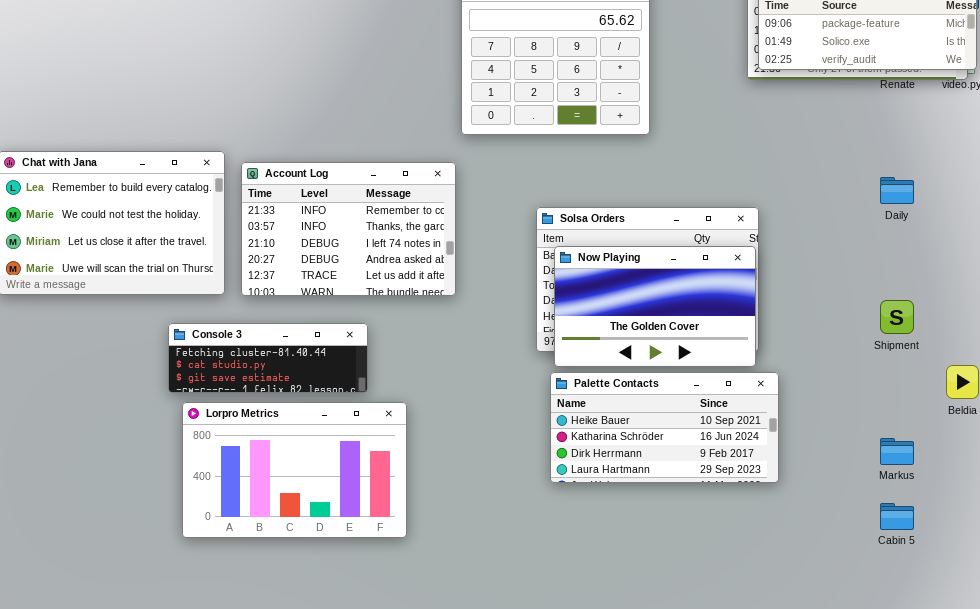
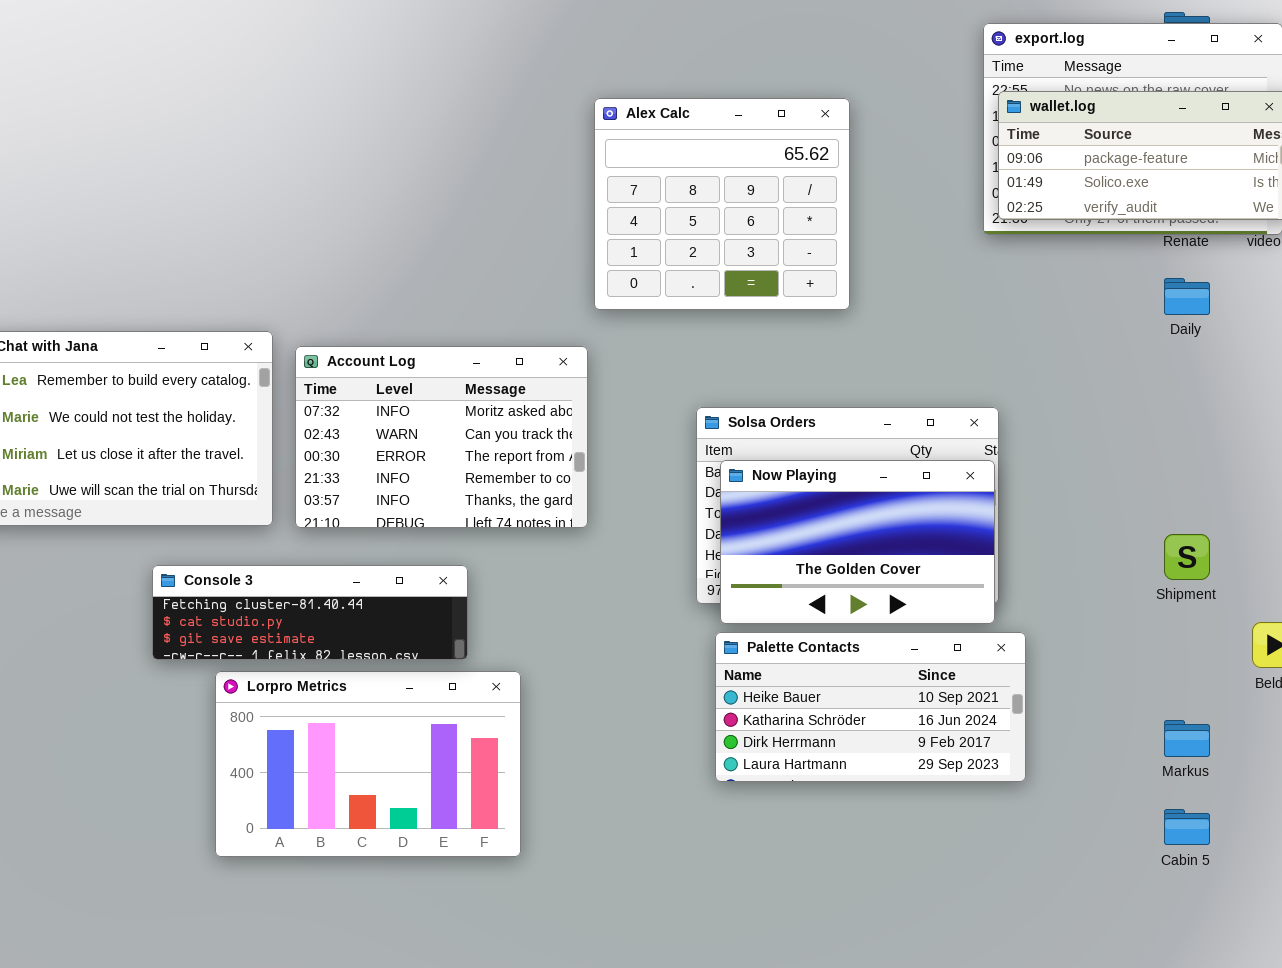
Account Log: [241,162,456,296] -> [295,346,588,528], scrolled up 3 rows
Daily: [880,177,914,204] -> [1164,278,1210,315], moved
Console 3: [168,323,368,393] -> [152,565,468,660], resized

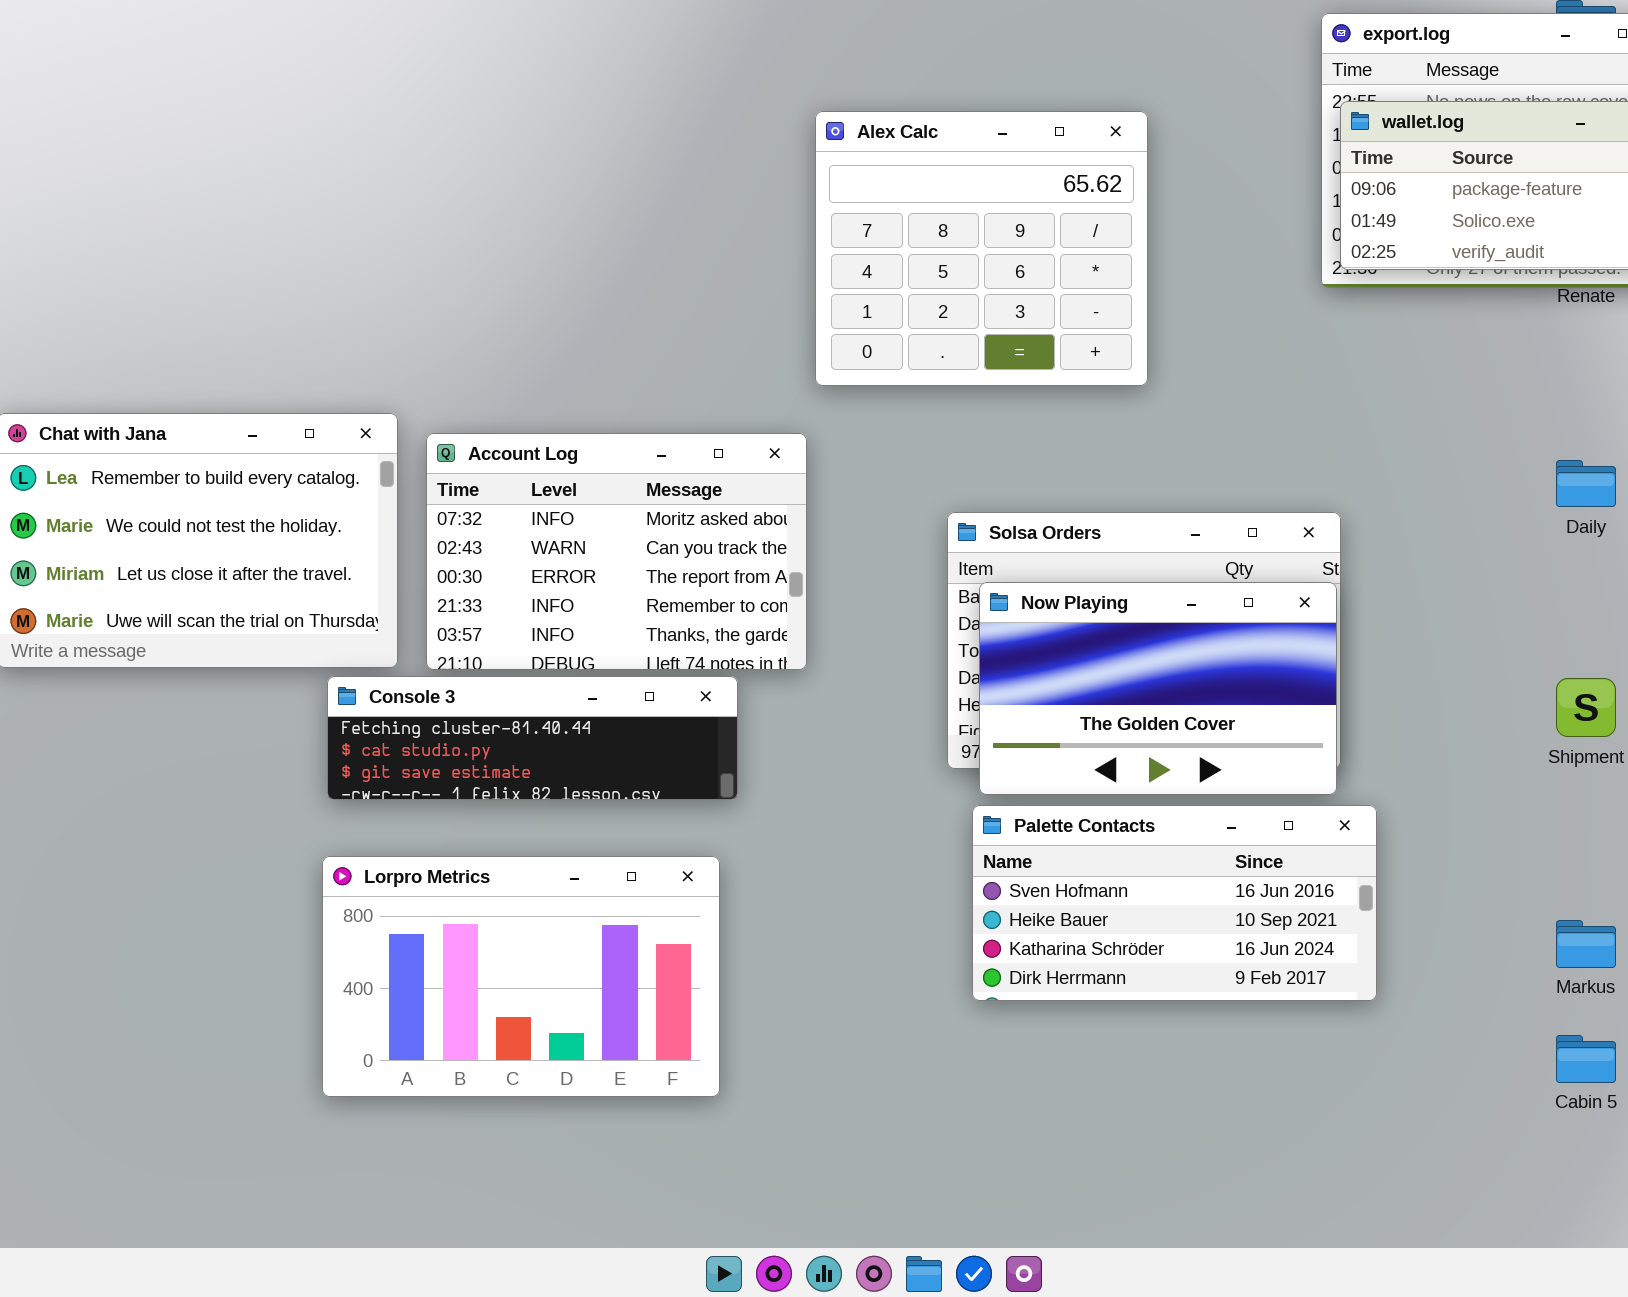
Daily: [1164,278,1210,315] -> [1556,460,1616,507], moved
Console 3: [152,565,468,660] -> [327,676,738,800], moved
Palette Contacts: [715,632,1026,782] -> [972,805,1377,1001], scrolled up 1 row

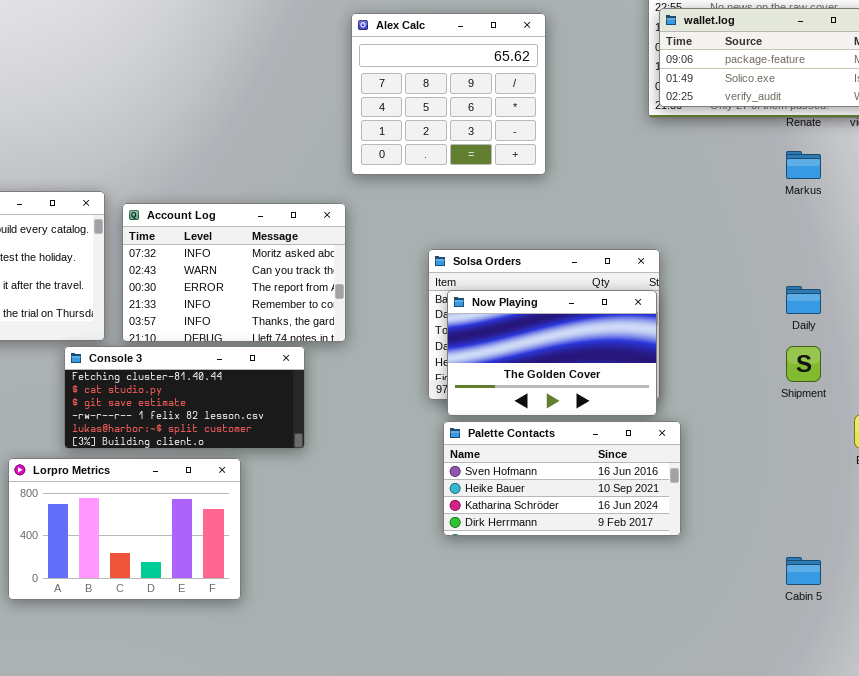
Daily: [1556,460,1616,507] -> [786,286,821,314], moved
Console 3: [327,676,738,800] -> [64,346,305,449], resized
Lorpro Metrics: [322,856,720,1097] -> [8,458,241,600], moved
Markus: [1556,920,1616,968] -> [786,151,821,179], moved

